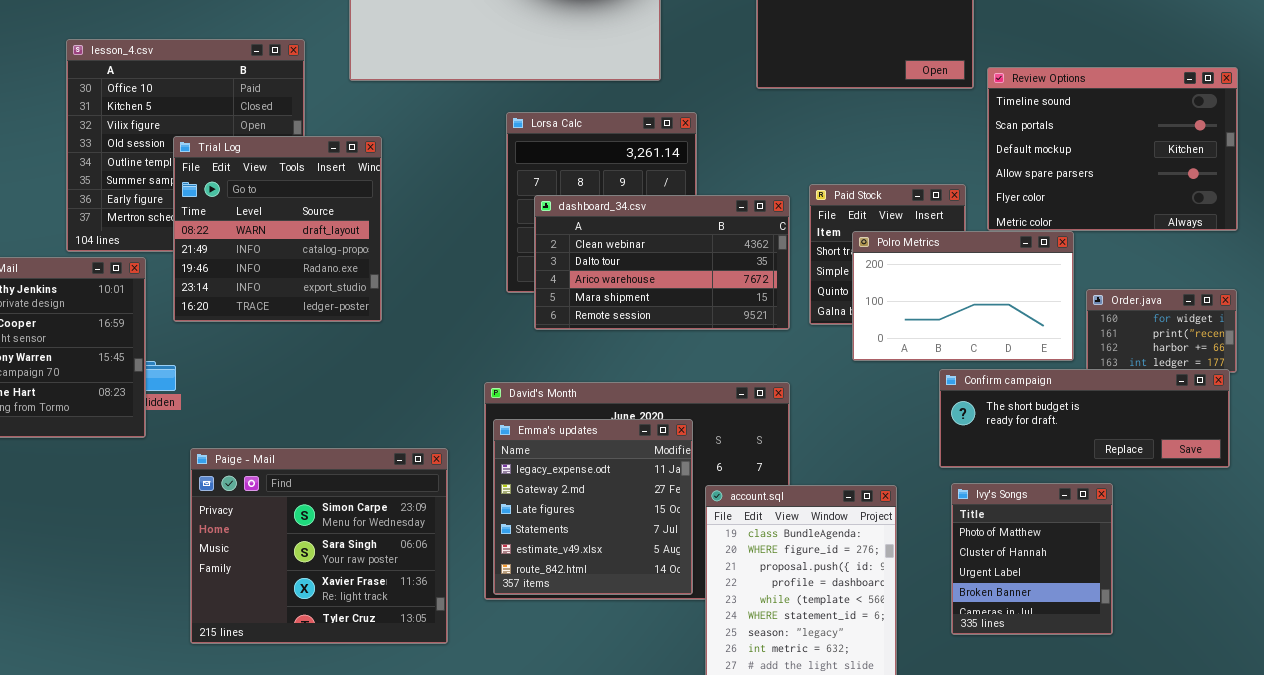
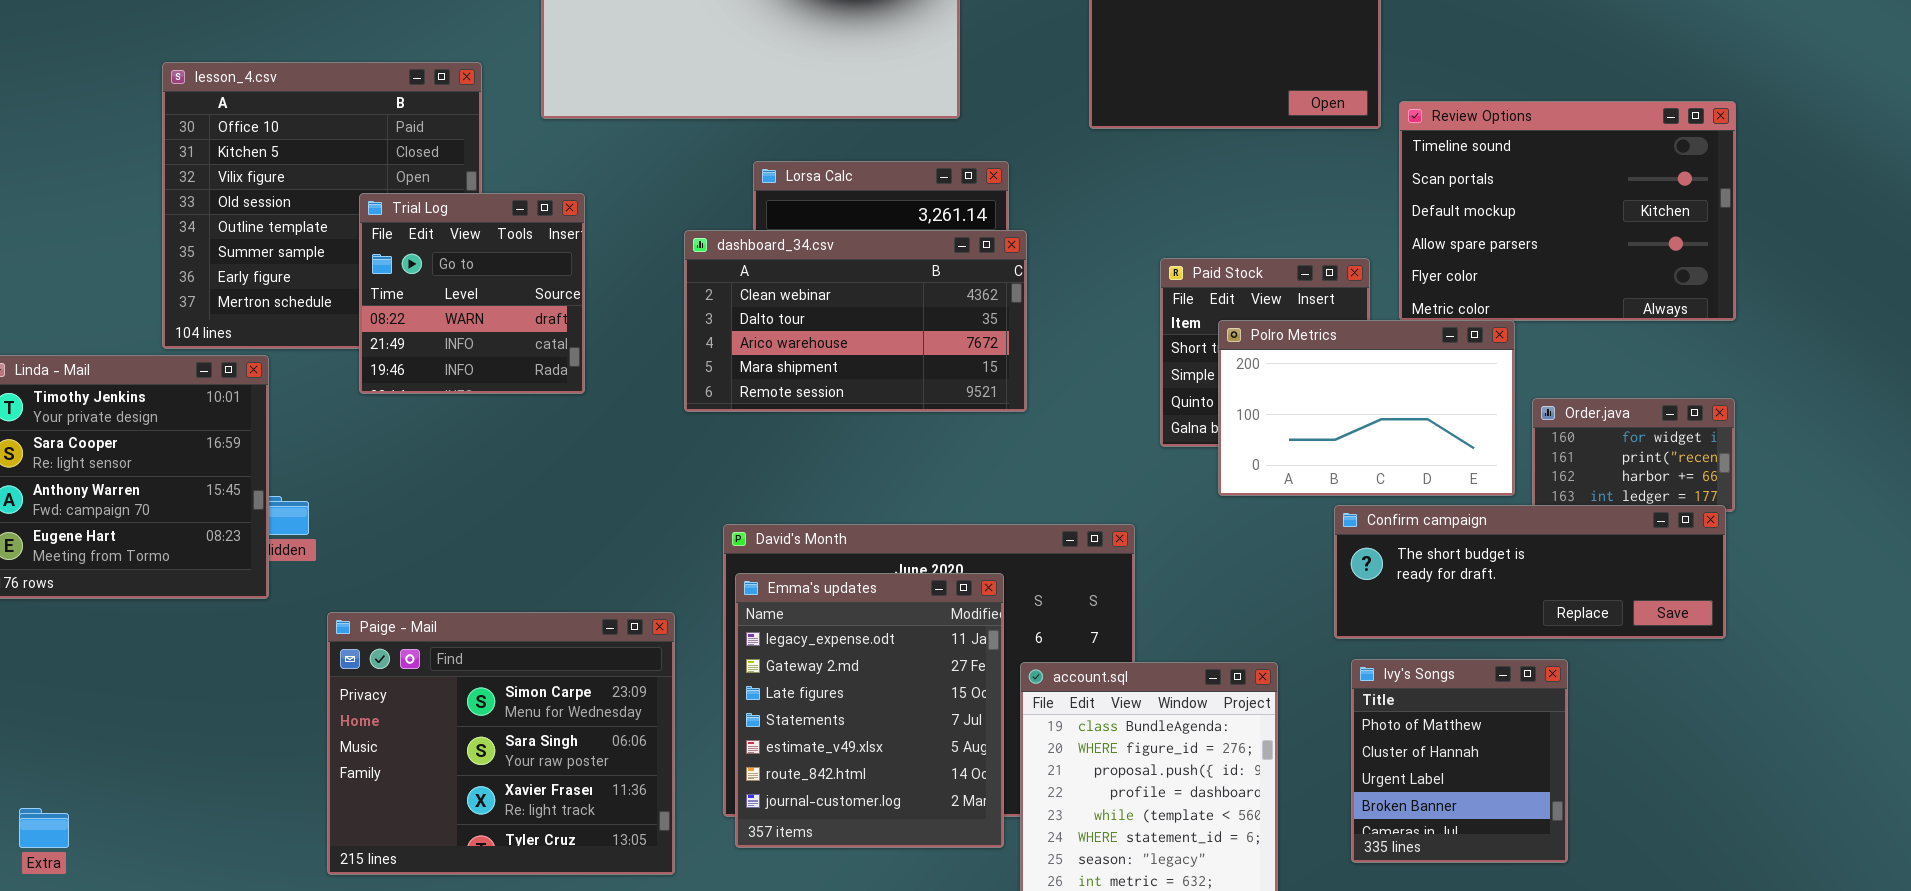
Trial Log: [173,136,382,322] -> [359,193,585,394], resized
dashboard_34.csv: [534,195,790,330] -> [684,230,1027,412], moved
Emma's updates: [493,419,693,595] -> [735,573,1004,848], resized

